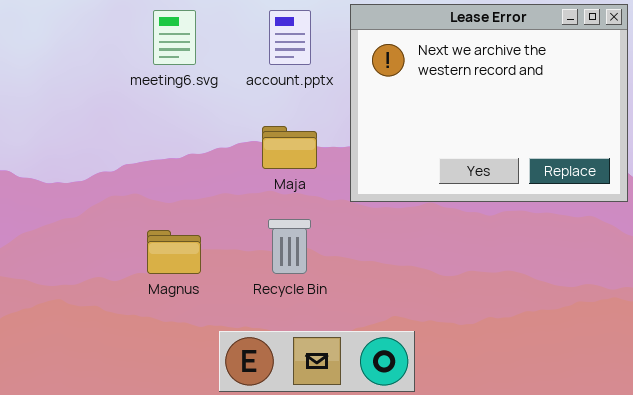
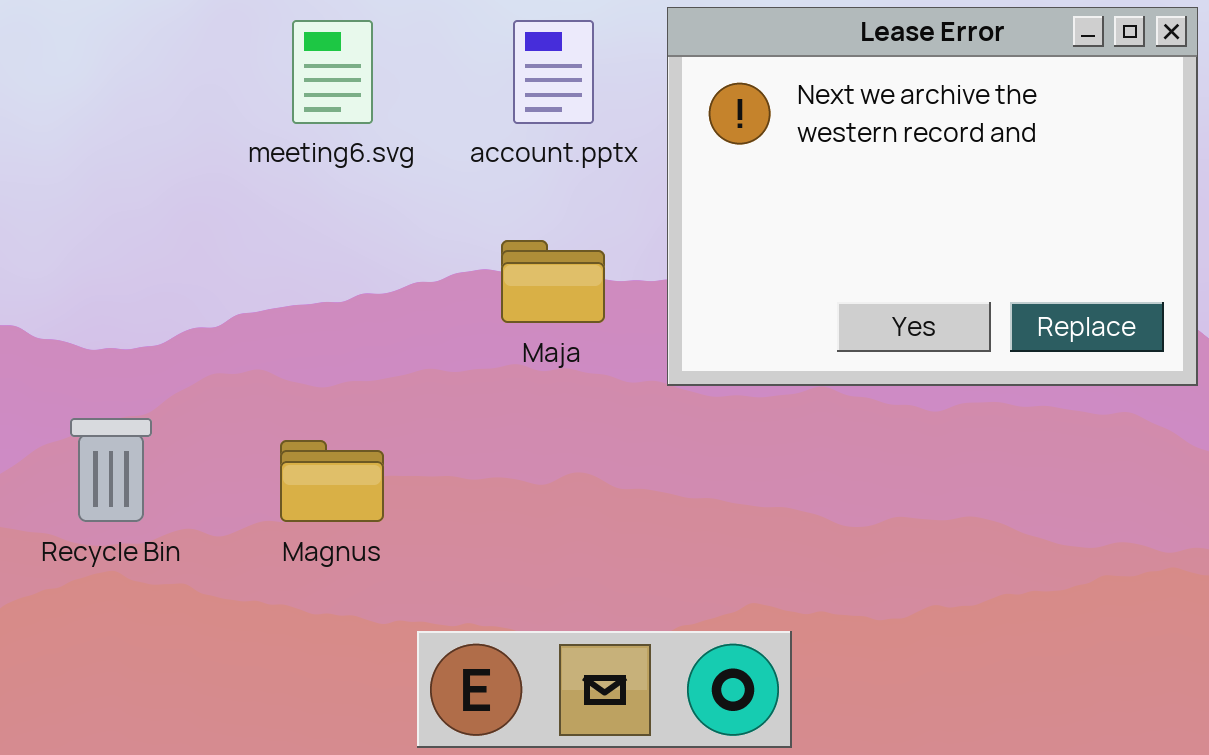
Recycle Bin: [268,219,311,274] -> [70,418,152,522], moved

